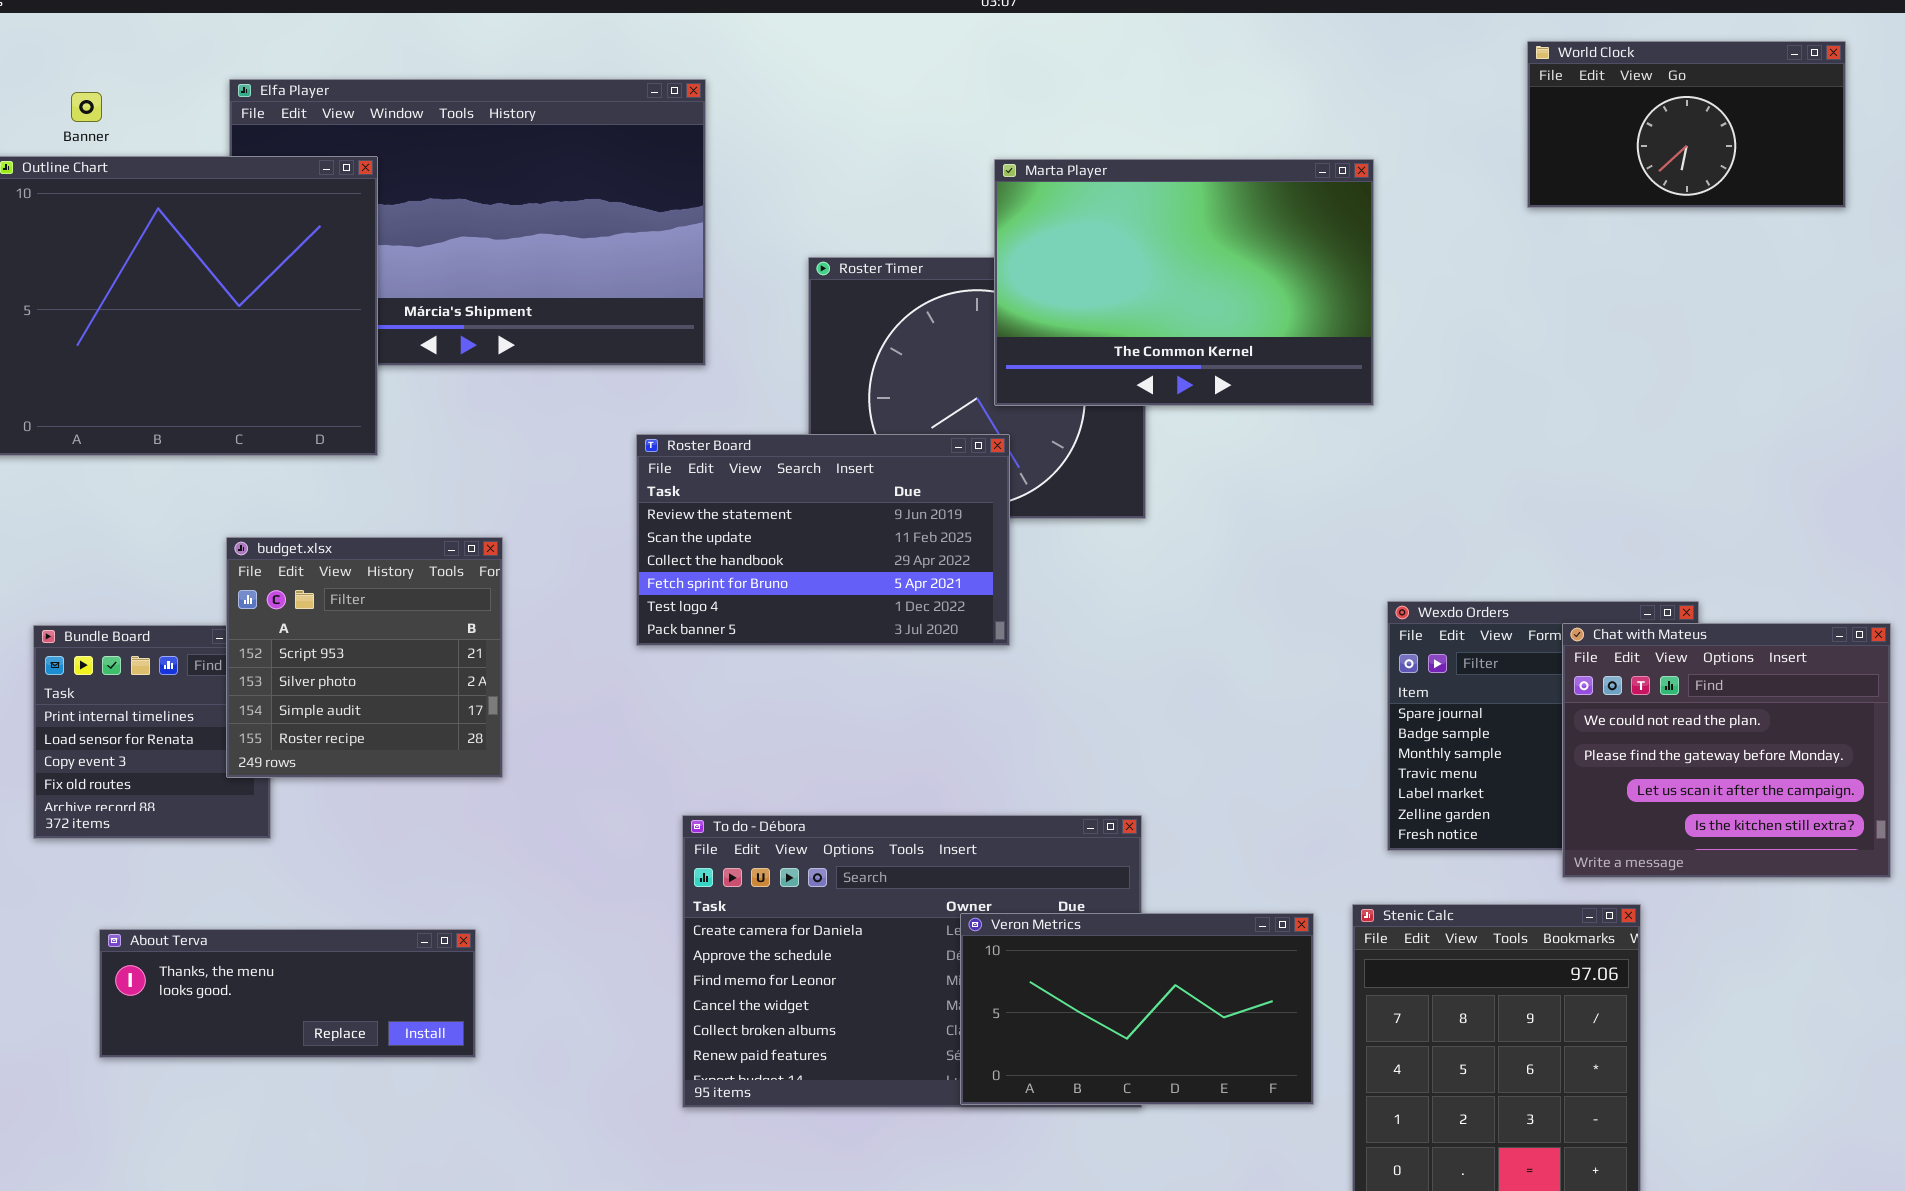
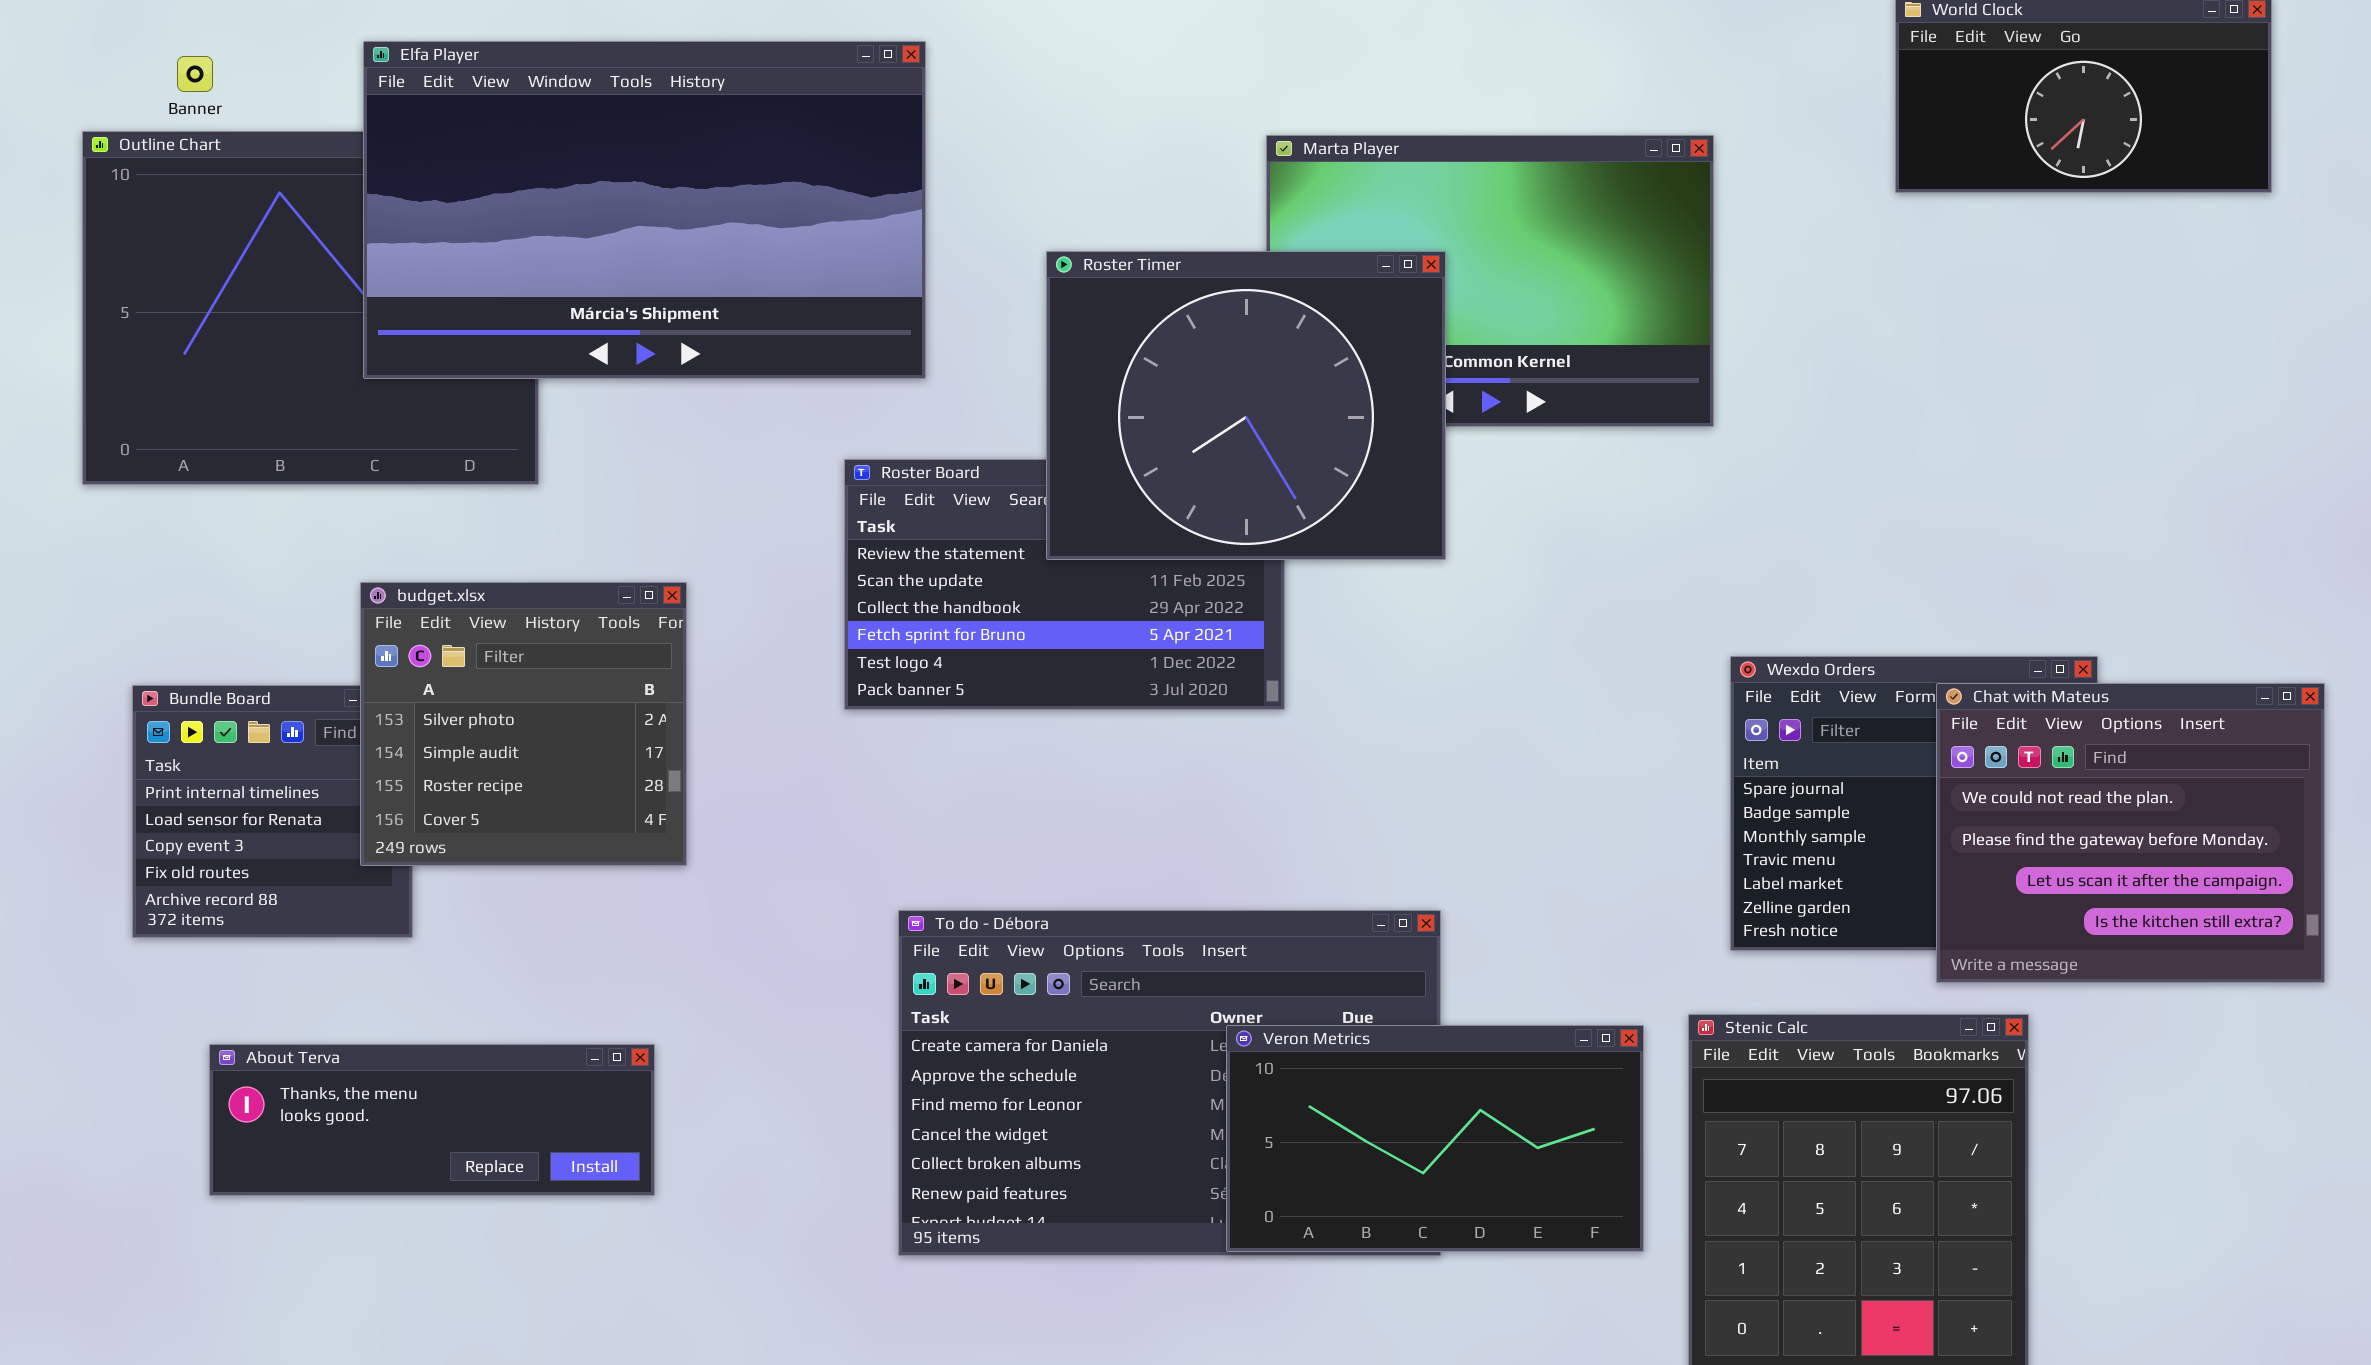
Elfa Player: [229,79,706,366] -> [363,41,926,379], raised
Roster Timer: [808,257,1146,519] -> [1046,251,1446,560], raised
budget.xlsx: [226,537,503,778] -> [360,582,687,866], scrolled down 1 row

